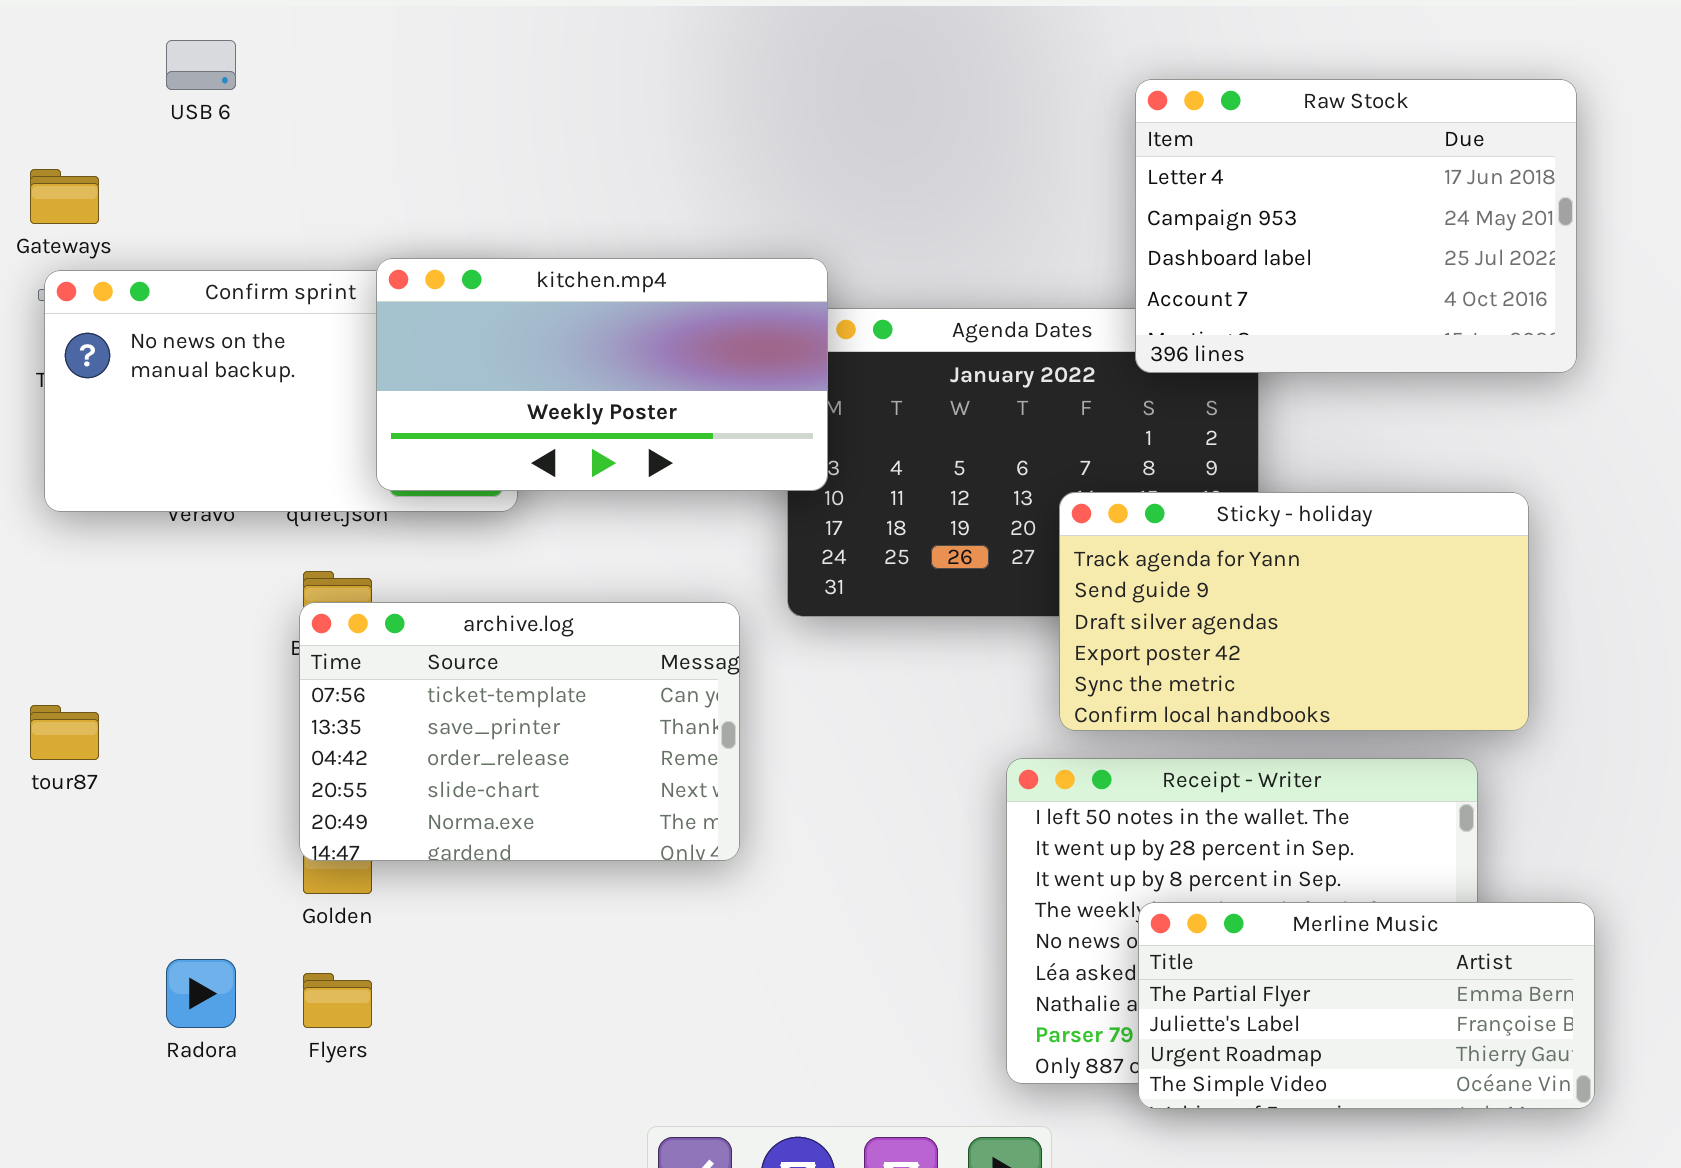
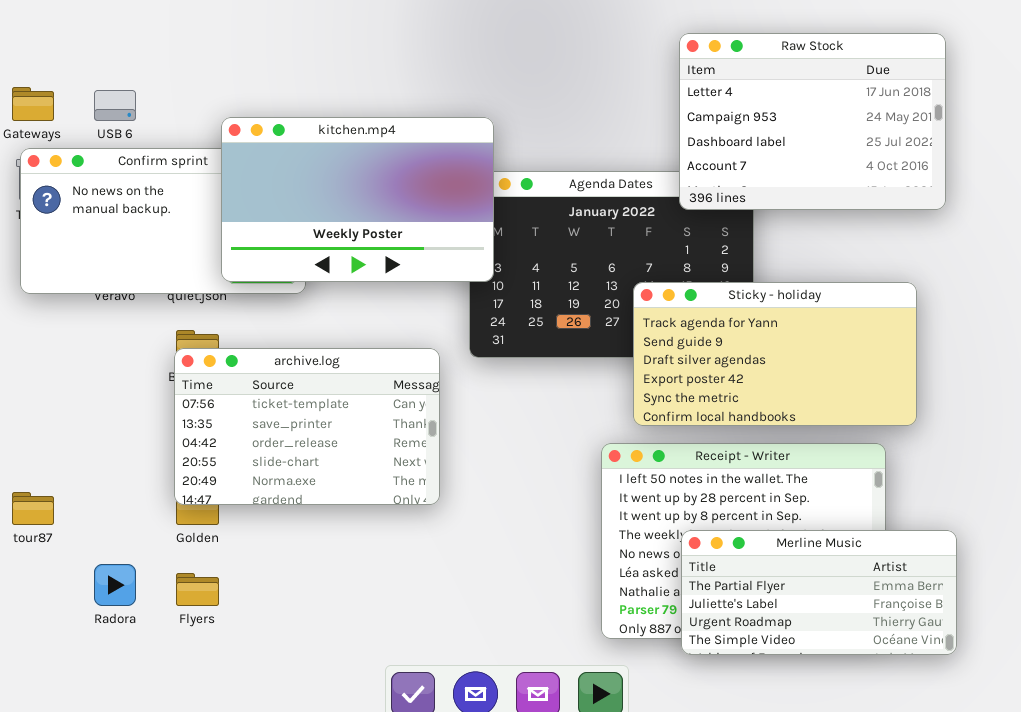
USB 6: [166,40,236,90] -> [94,90,136,121], moved
kitchen.mp4: [376,258,828,491] -> [221,117,494,282], resized
tour87: [30,705,99,760] -> [12,492,54,525], moved

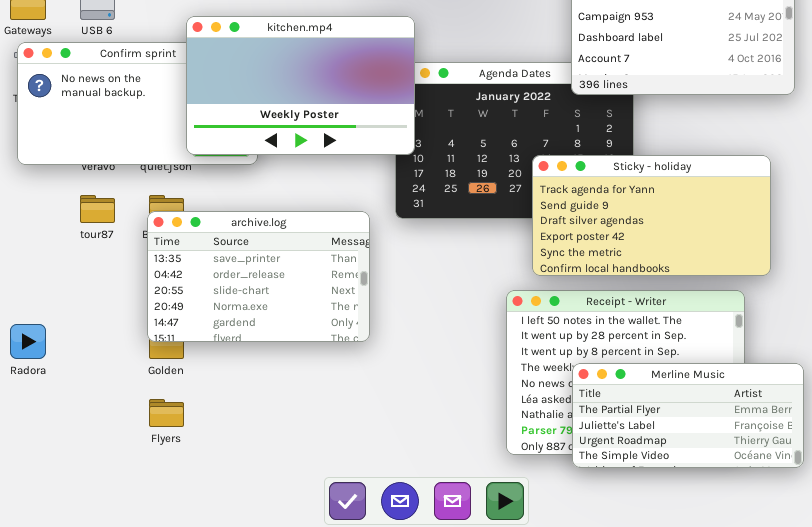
archive.log: [174,348,440,505] -> [147,211,370,342], scrolled down 1 row
tour87: [12,492,54,525] -> [80,195,115,223], moved
Radora: [94,564,136,606] -> [10,324,46,359], moved

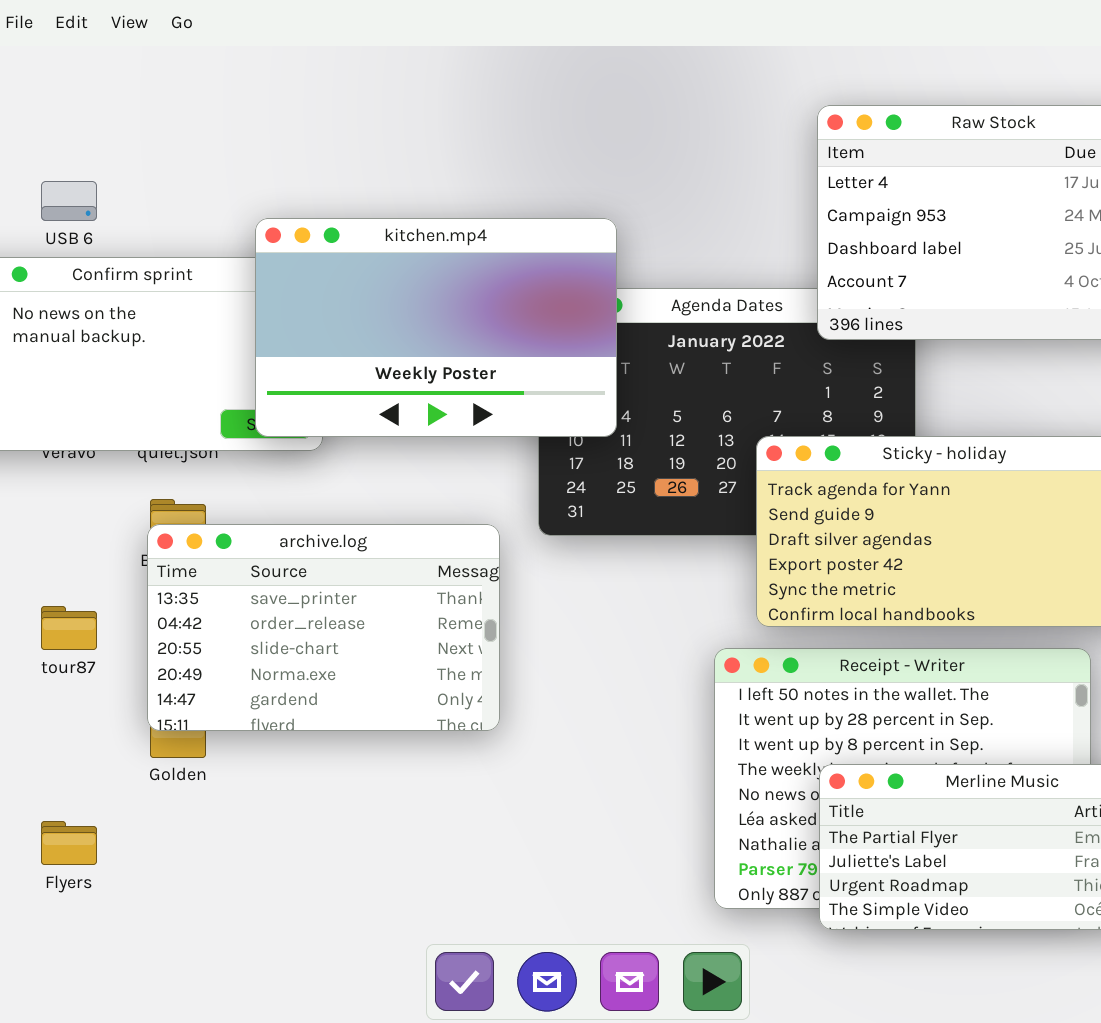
kitchen.mp4: [186,16,415,155] -> [255,218,617,437], moved
tour87: [80,195,115,223] -> [41,606,97,650], moved
Flyers: [149,399,184,427] -> [41,821,97,865], moved

